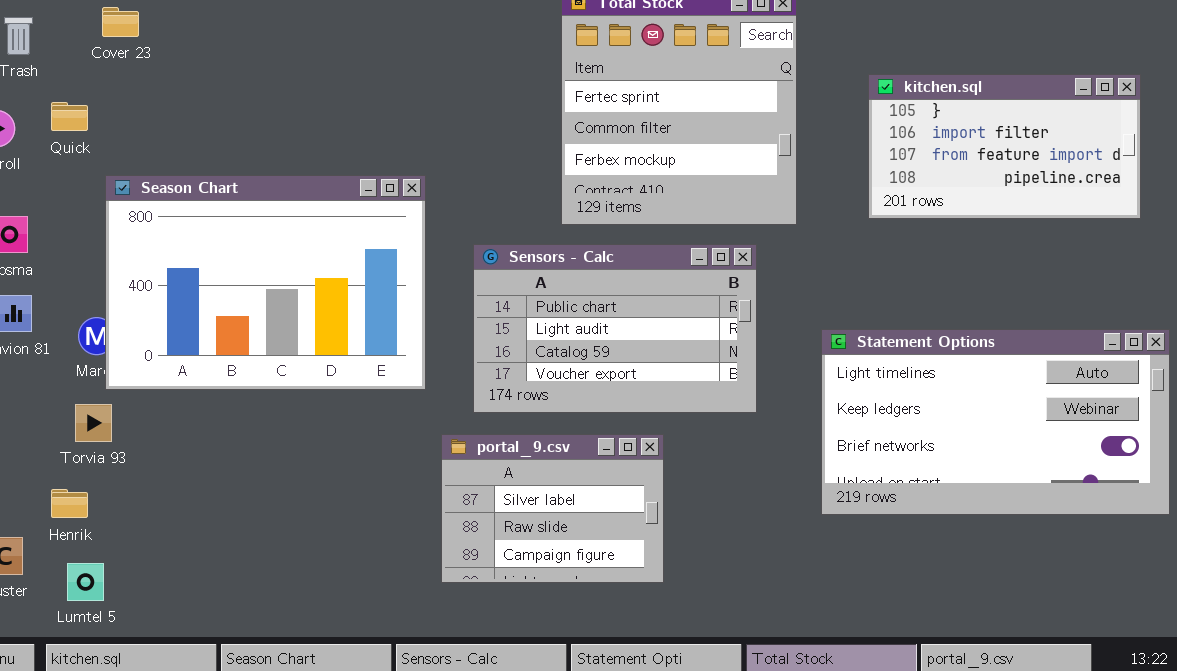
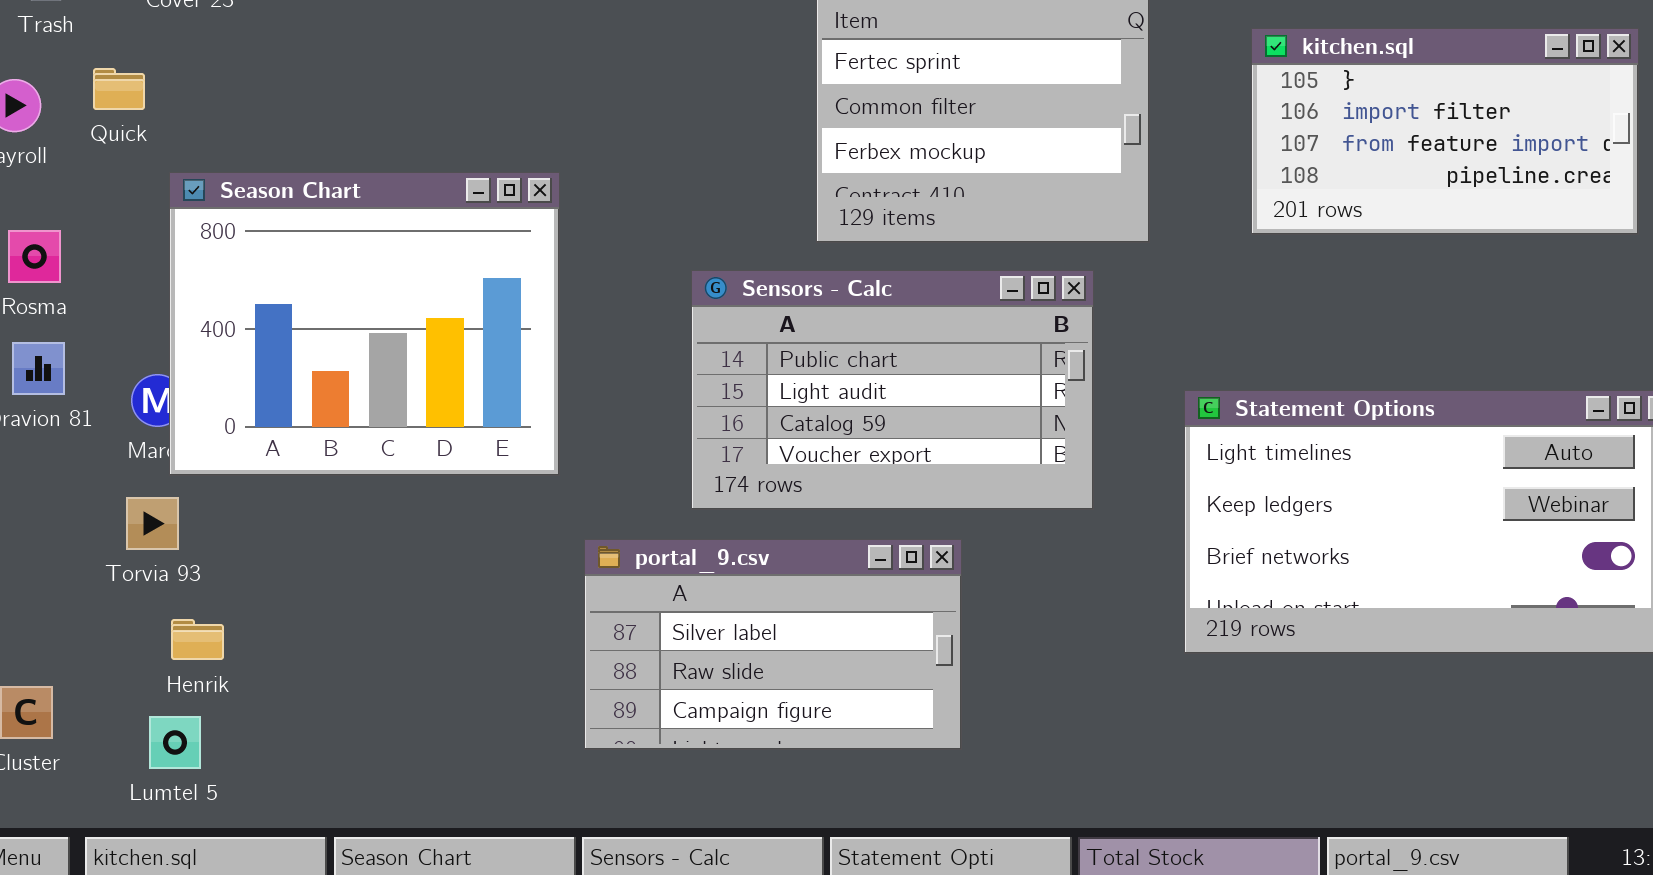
Season Chart: [105,175,426,390] -> [169,172,560,476], resized
portal_9.csv: [441,434,664,583] -> [584,539,962,750], resized
Henrik: [51,489,88,518] -> [171,619,224,660], moved
Lumtel 5: [67,563,104,601] -> [149,716,201,769], moved

